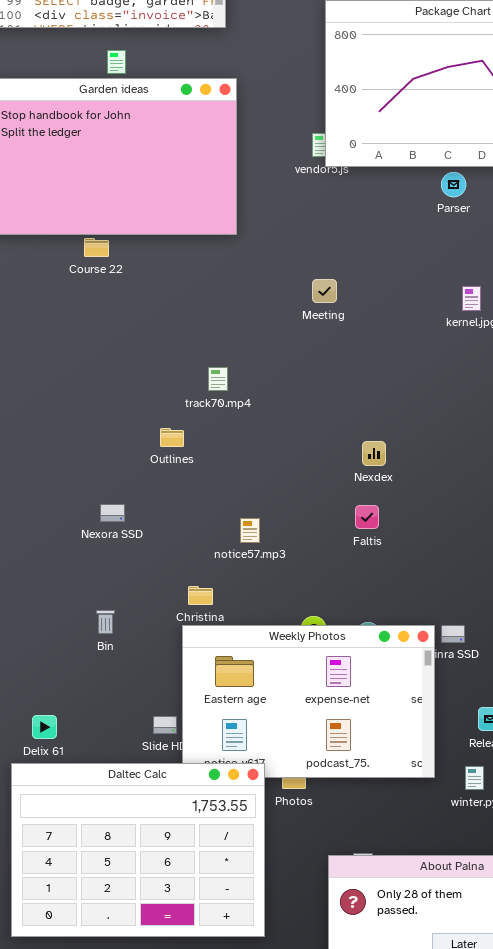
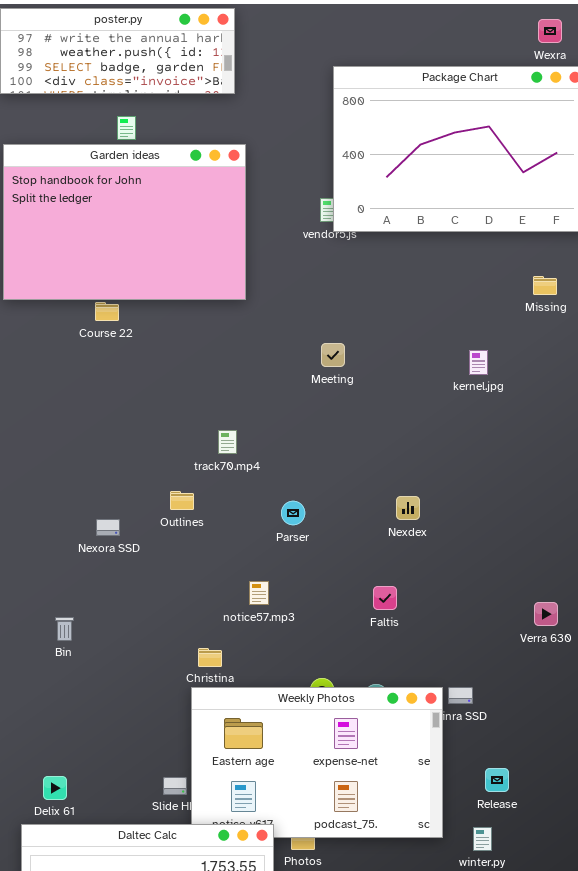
Parser: [441,172,466,197] -> [281,501,305,525], moved
Nexdex: [362,441,386,466] -> [396,496,420,520], moved
Nexora SSD: [100,504,125,522] -> [96,519,120,536], moved
Faltis: [355,505,379,529] -> [373,586,397,610], moved
Bin: [96,610,115,634] -> [55,617,74,641], moved

